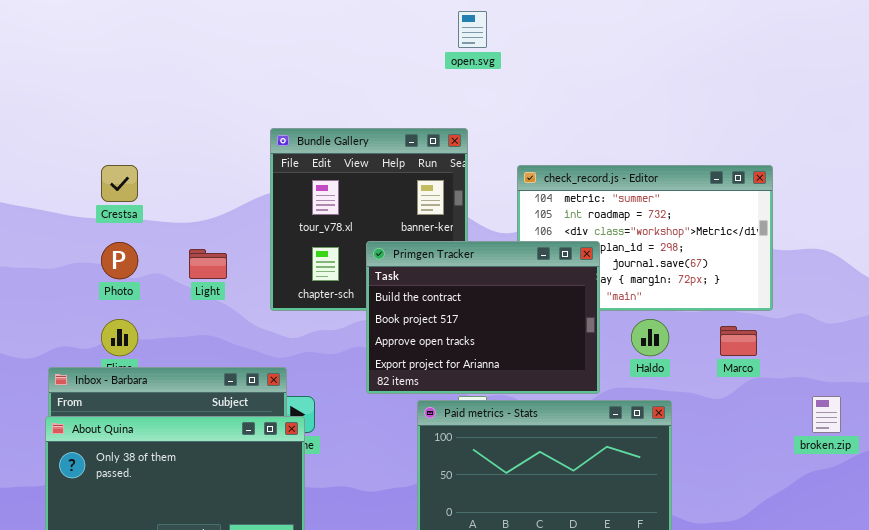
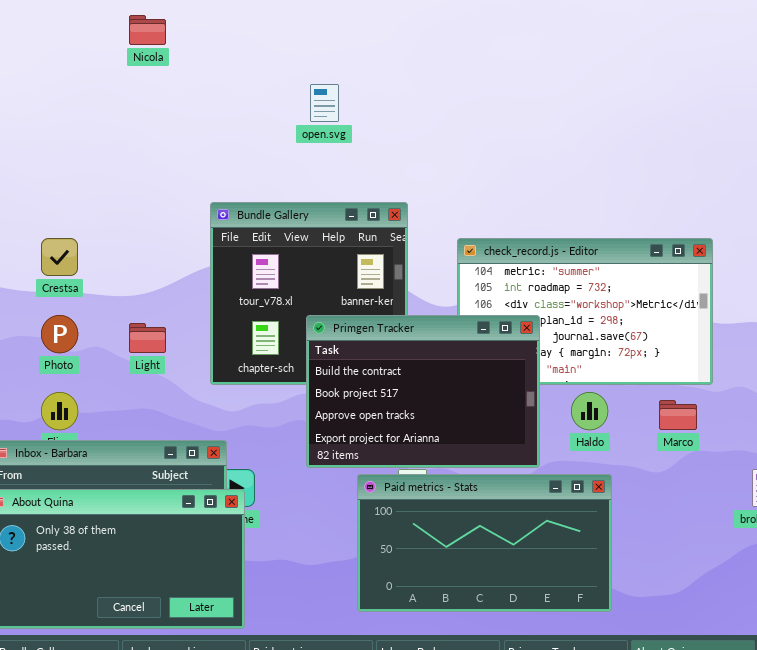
open.svg: [458,11,487,48] -> [310,84,339,122], moved

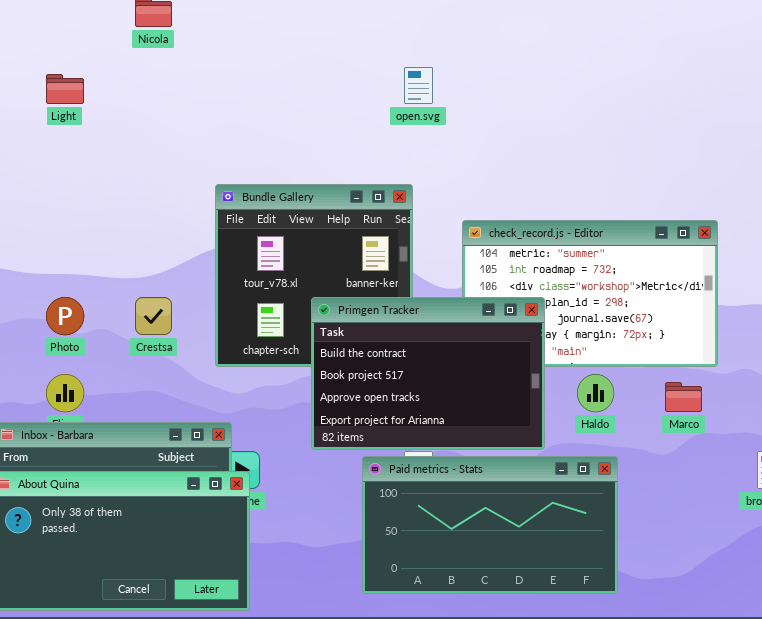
open.svg: [310,84,339,122] -> [404,67,433,104], moved
Crestsa: [41,238,78,276] -> [135,297,172,335], moved
Light: [129,323,166,353] -> [46,74,84,104], moved

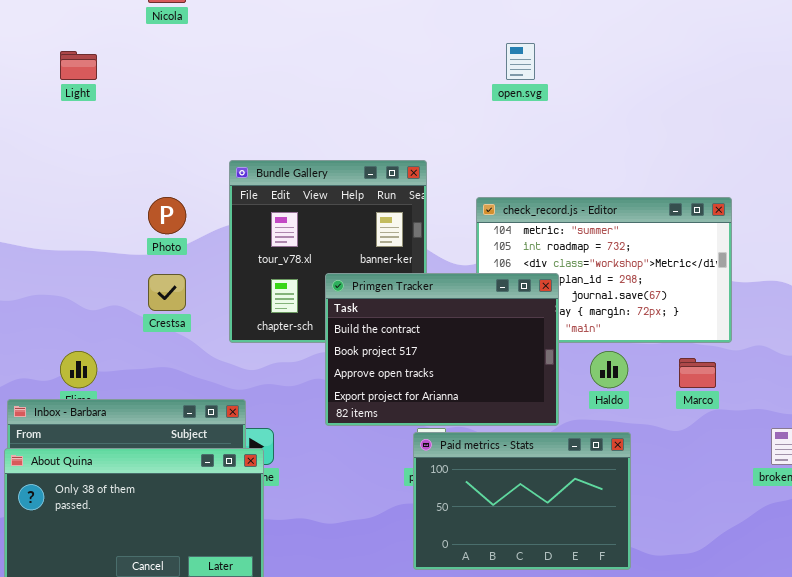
open.svg: [404,67,433,104] -> [506,43,535,80], moved
Photo: [46,297,84,335] -> [148,197,186,234], moved
Paid metrics - Stats: [362,456,618,594] -> [413,432,631,570], resized

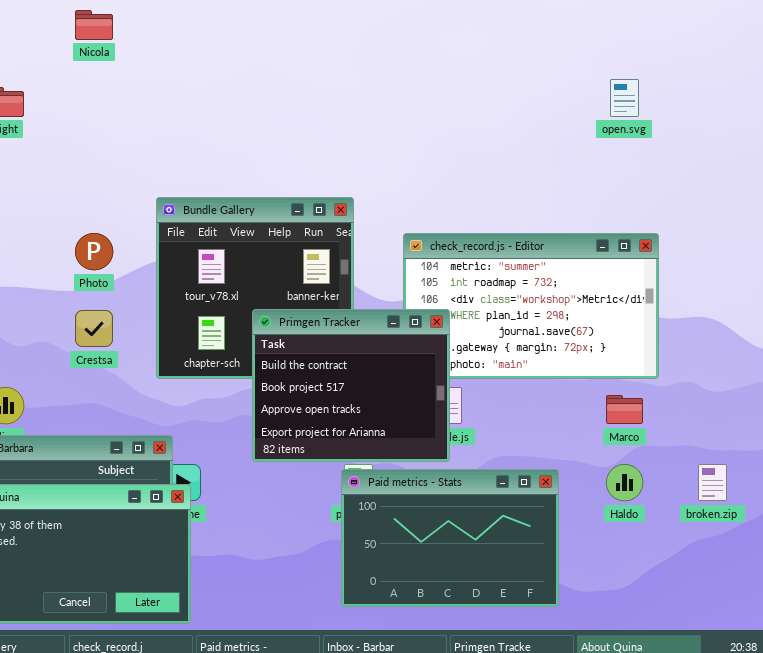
open.svg: [506,43,535,80] -> [610,79,639,117], moved
Primgen Tracker: [325,273,559,426] -> [252,309,450,462], resized
Haldo: [590,351,628,388] -> [606,464,643,501], moved

